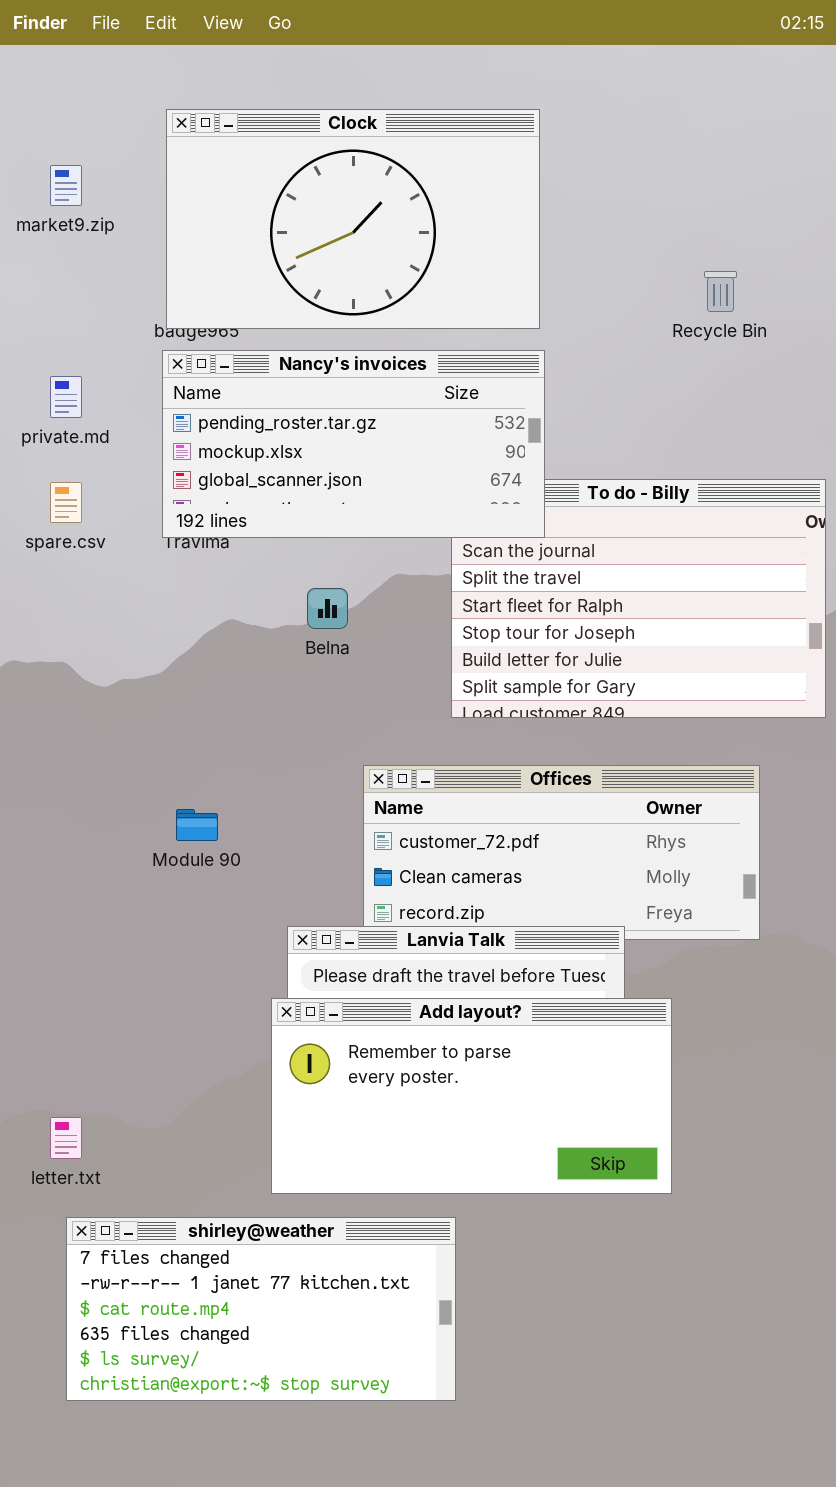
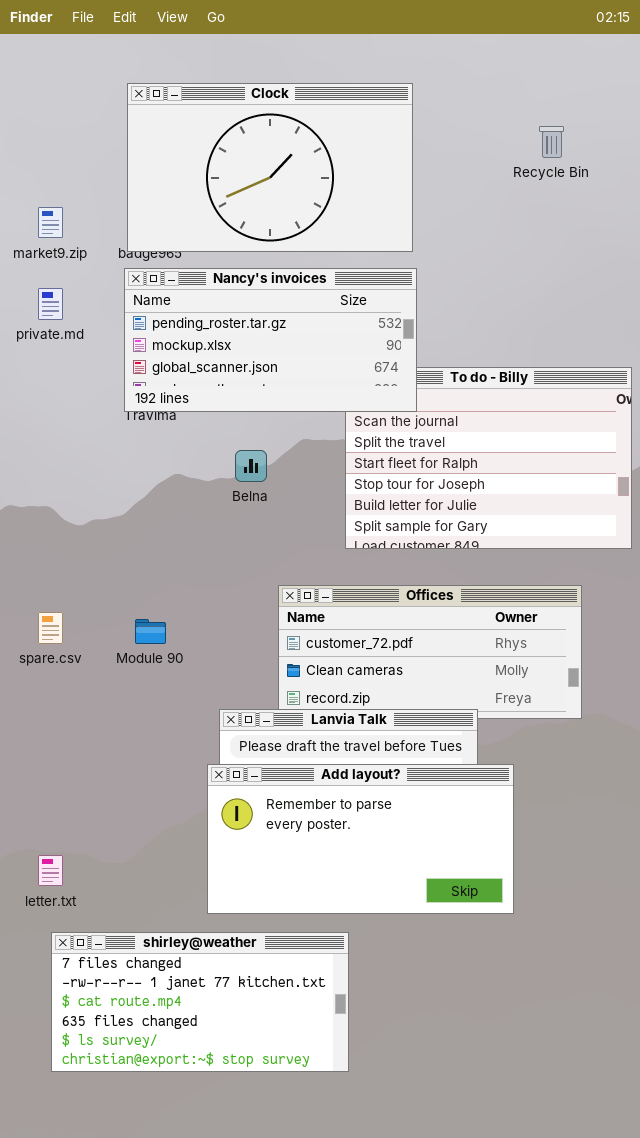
market9.zip: [50,165,82,206] -> [38,207,63,238], moved
Recycle Bin: [704,271,737,312] -> [539,126,564,158], moved
spare.csv: [50,482,82,523] -> [38,612,63,644], moved

